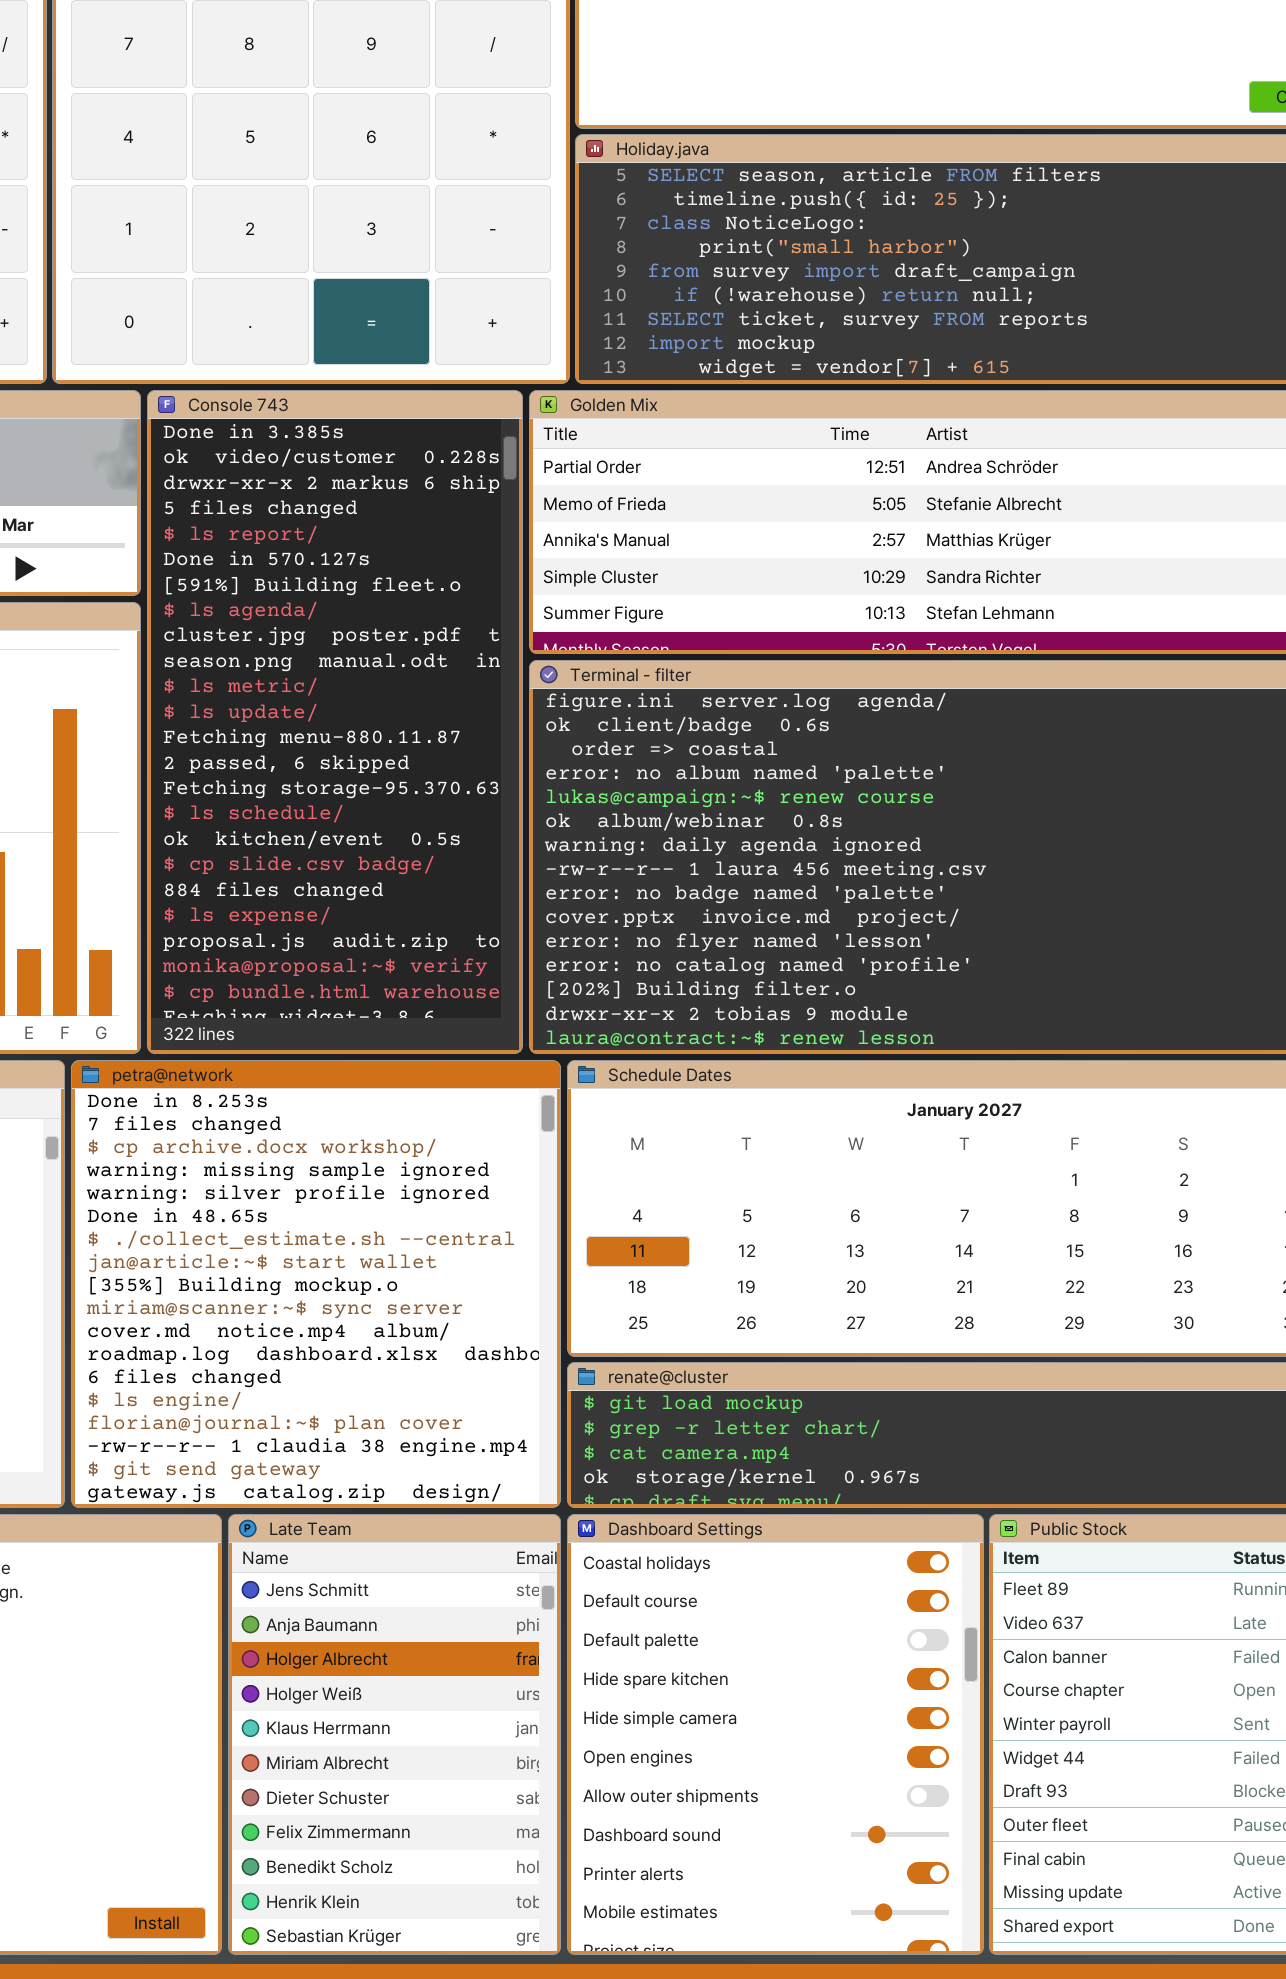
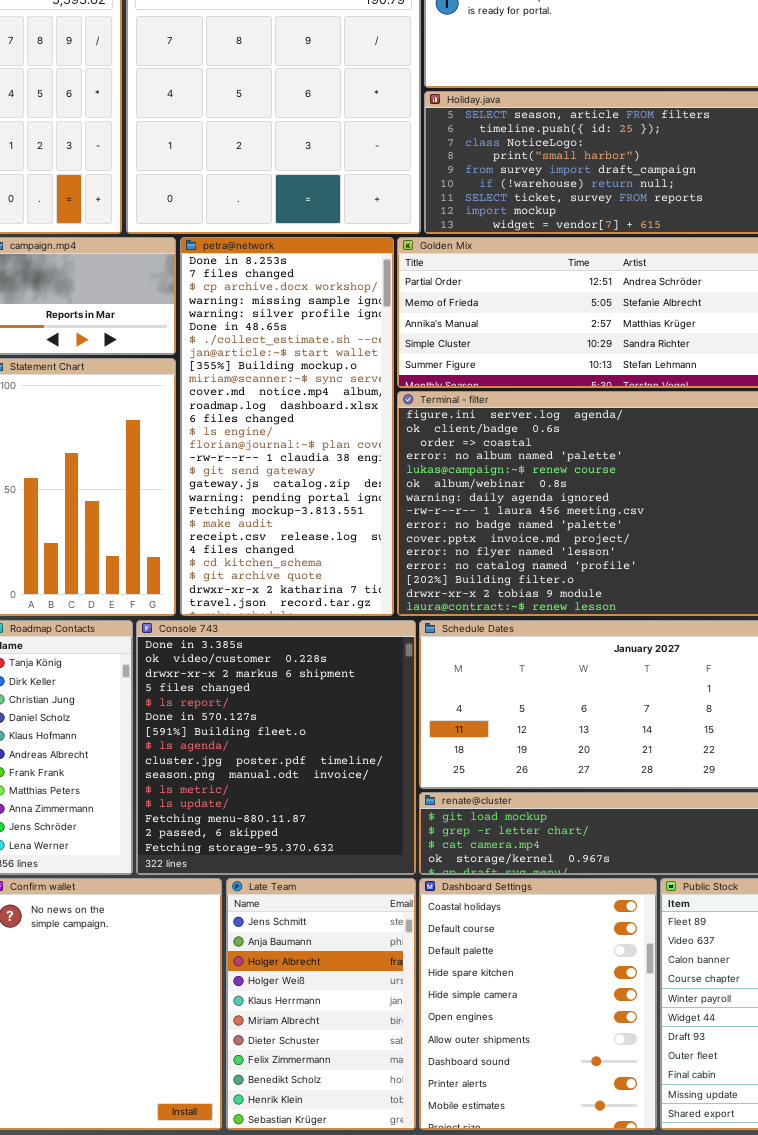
Console 743: [147,390,523,1054] -> [136,620,416,875], moved, resized
petra@network: [71,1060,561,1508] -> [180,237,394,616], moved, resized

